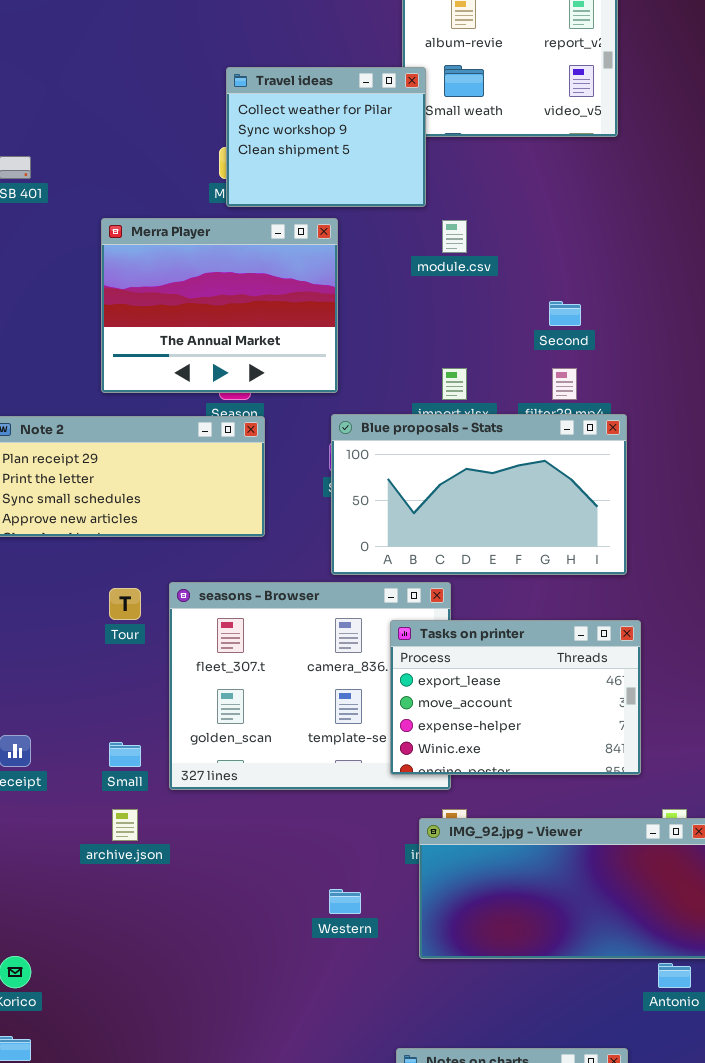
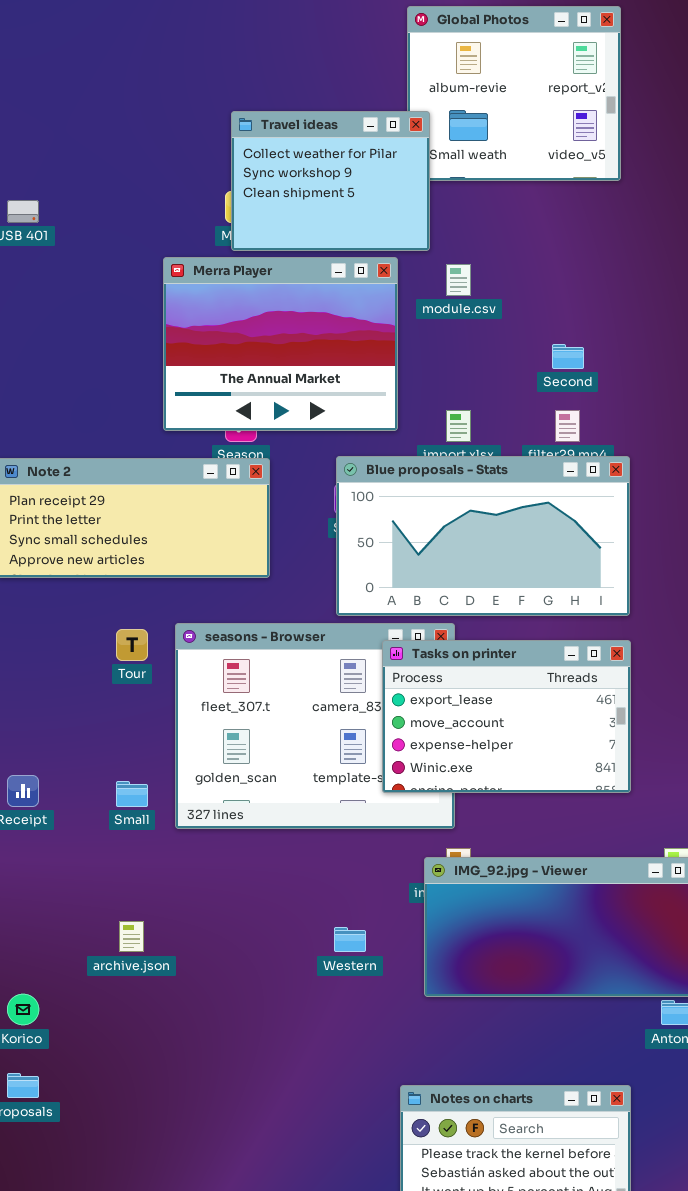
Merra Player: [101,218,338,393] -> [163,257,398,431], moved
Tasks on printer: [390,620,641,775] -> [382,640,631,793], moved
archive.json: [112,809,138,841] -> [119,921,144,952], moved

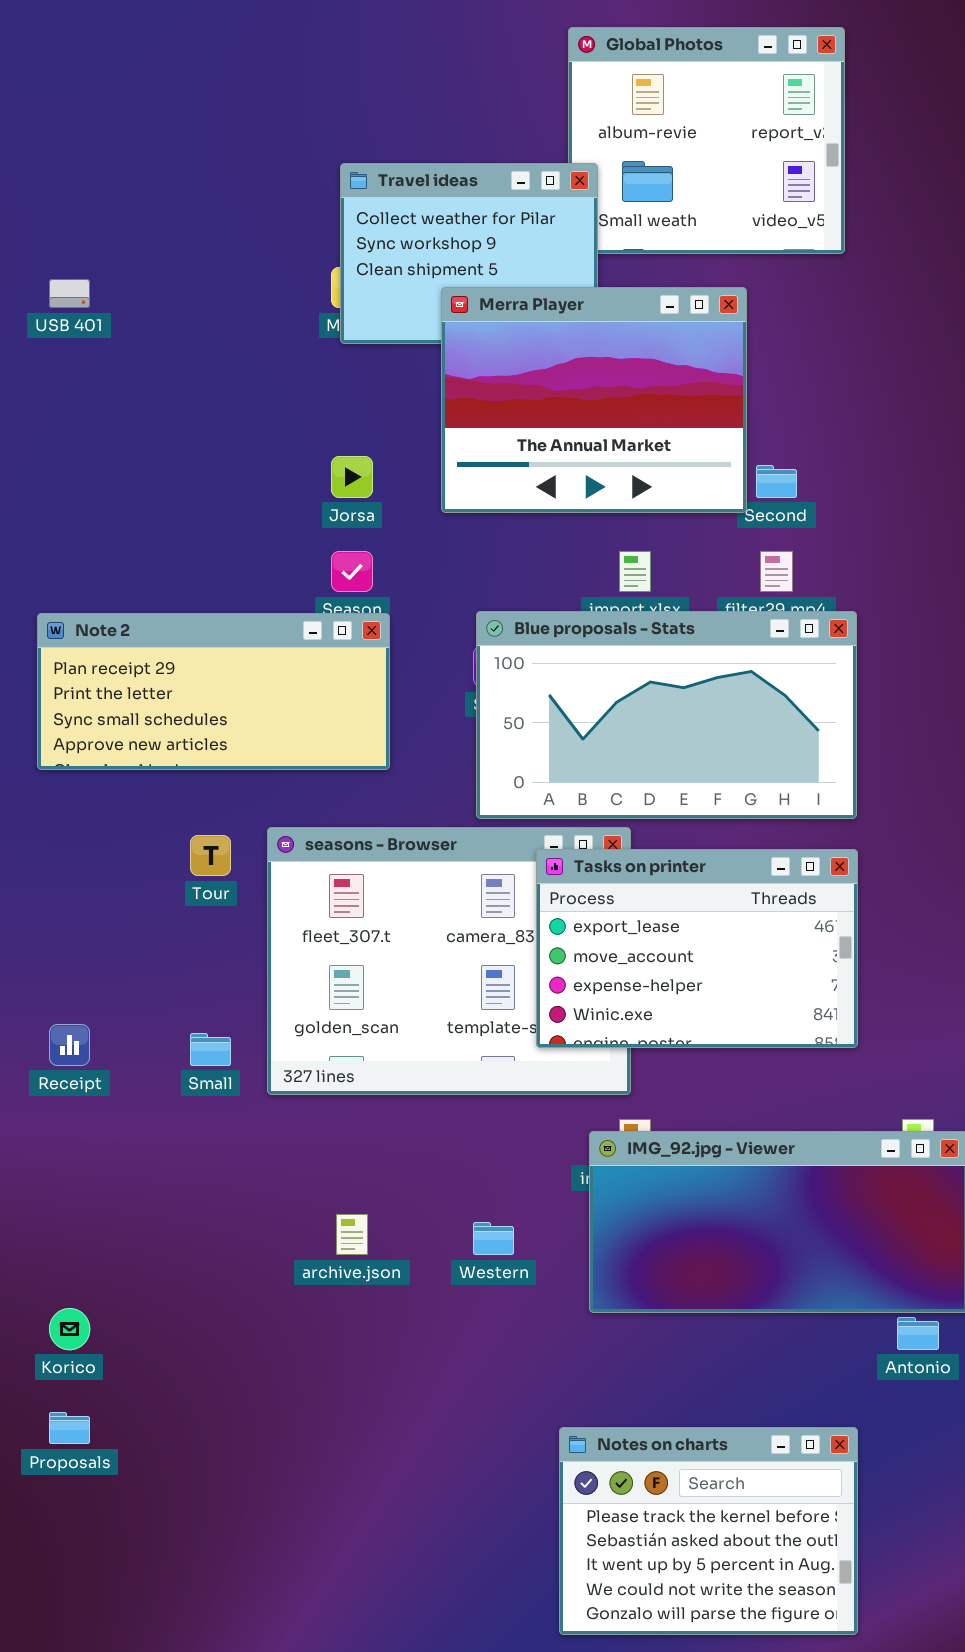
Merra Player: [163,257,398,431] -> [441,287,747,513], moved
archive.json: [119,921,144,952] -> [336,1214,368,1255], moved

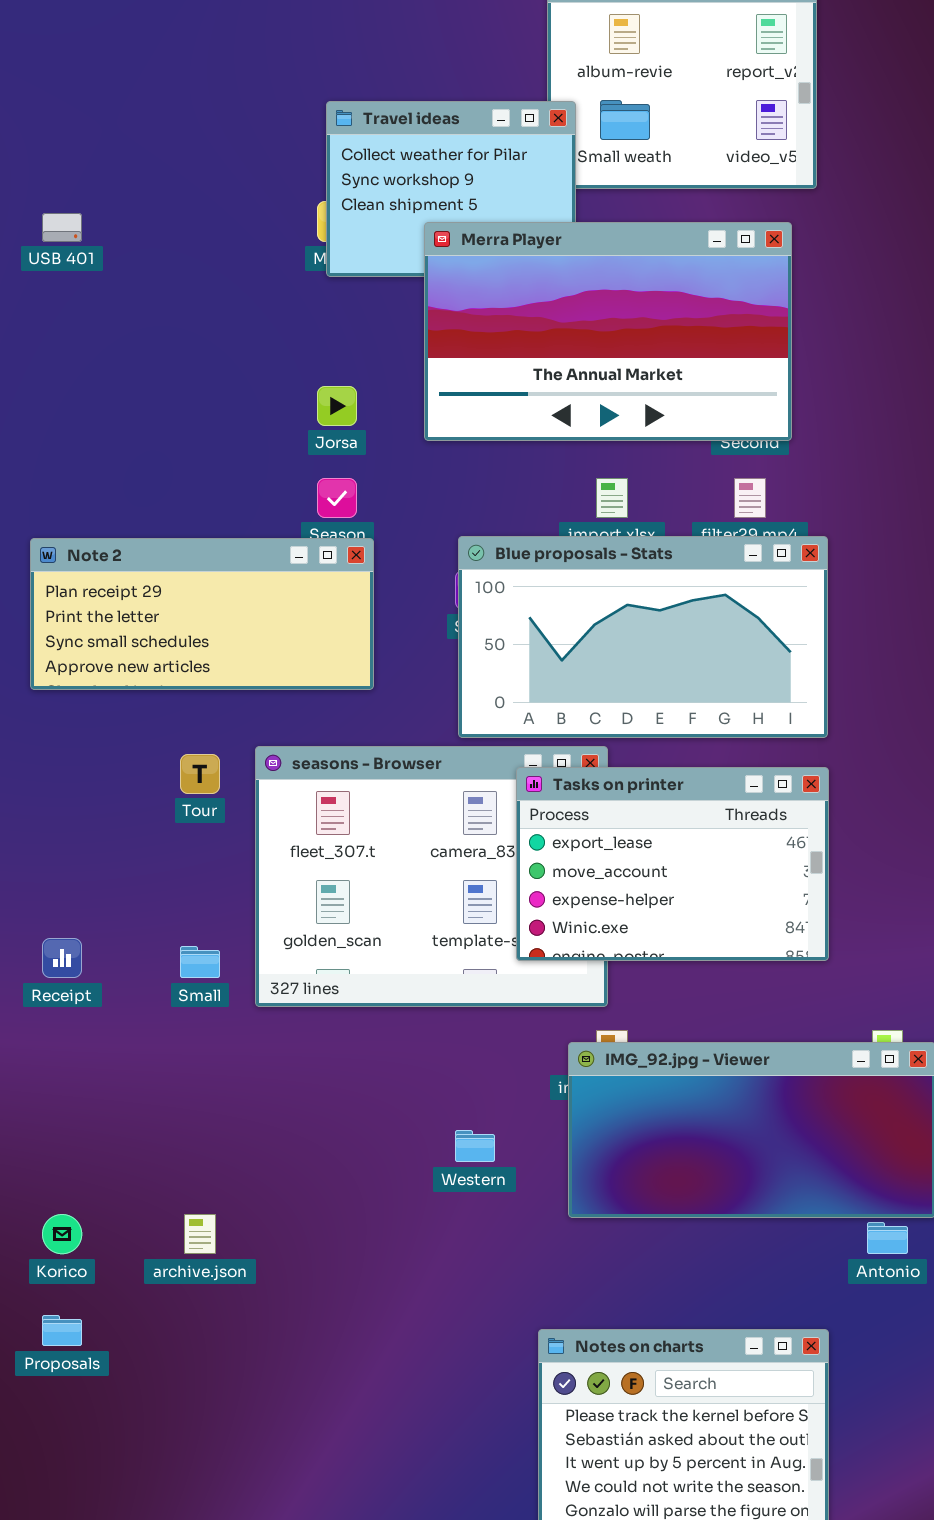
Merra Player: [441,287,747,513] -> [424,222,792,441], resized
archive.json: [336,1214,368,1255] -> [184,1214,216,1254], moved

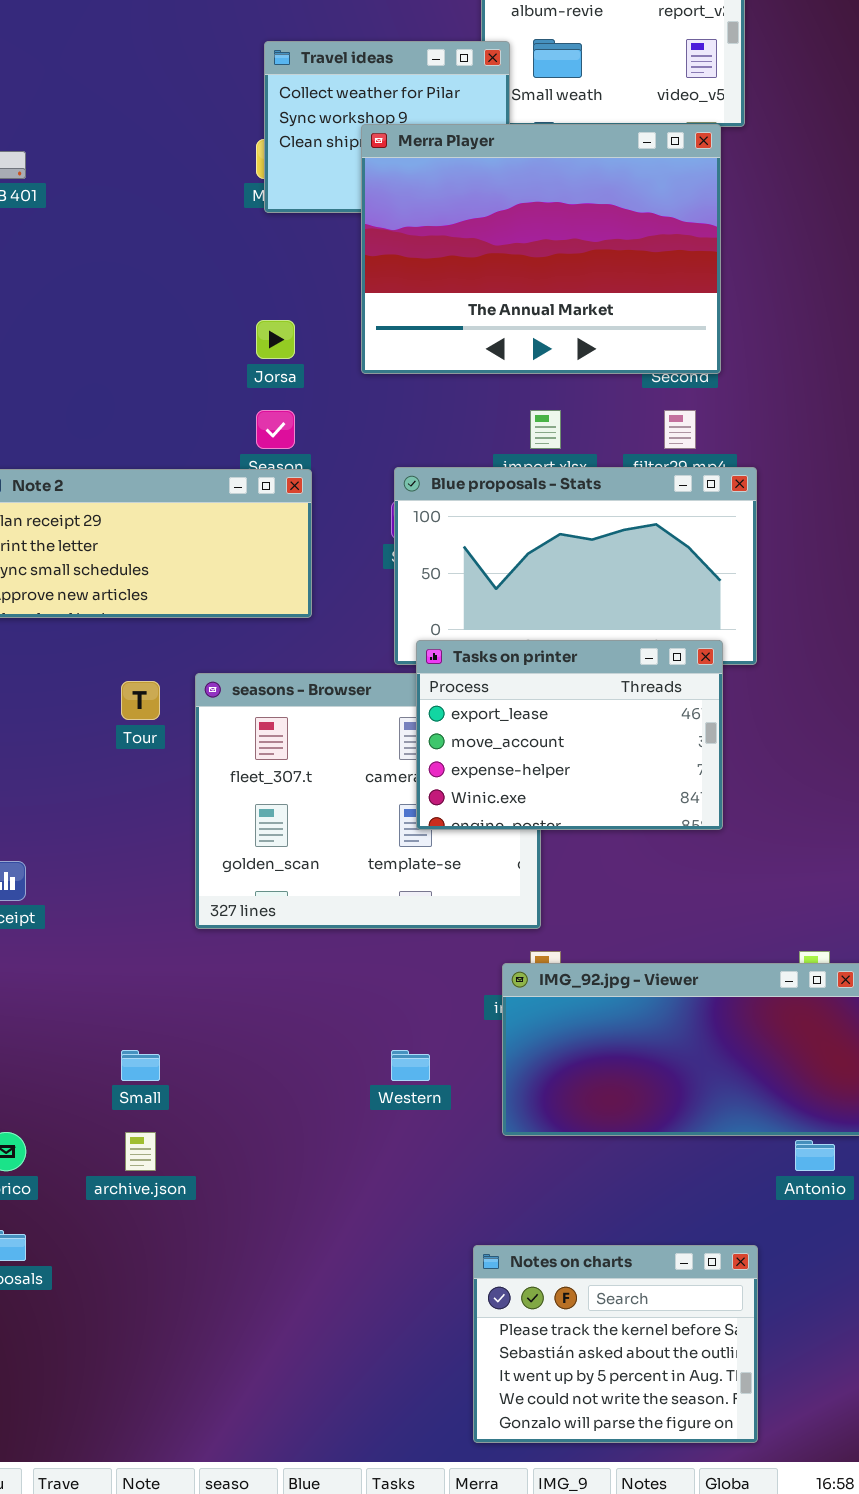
Merra Player: [424,222,792,441] -> [361,124,721,374], resized
Tasks on printer: [516,767,829,961] -> [416,640,723,830], moved
Small: [180,946,220,978] -> [121,1050,160,1081], moved

